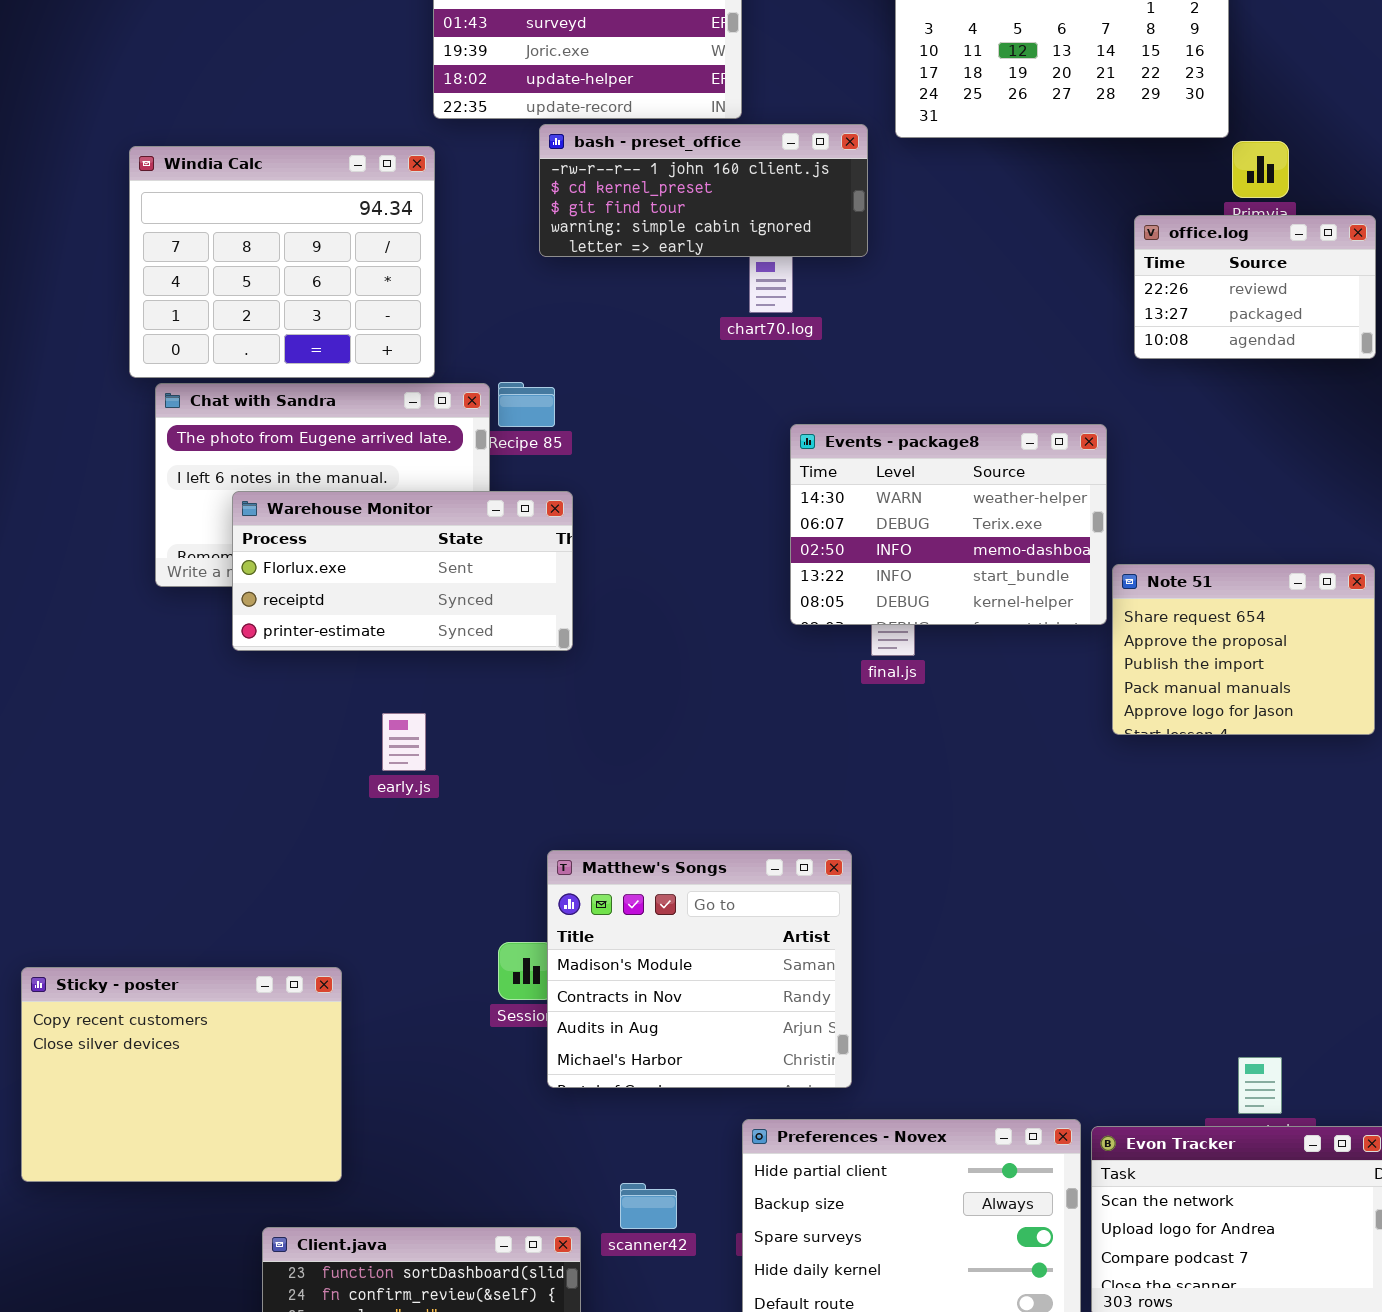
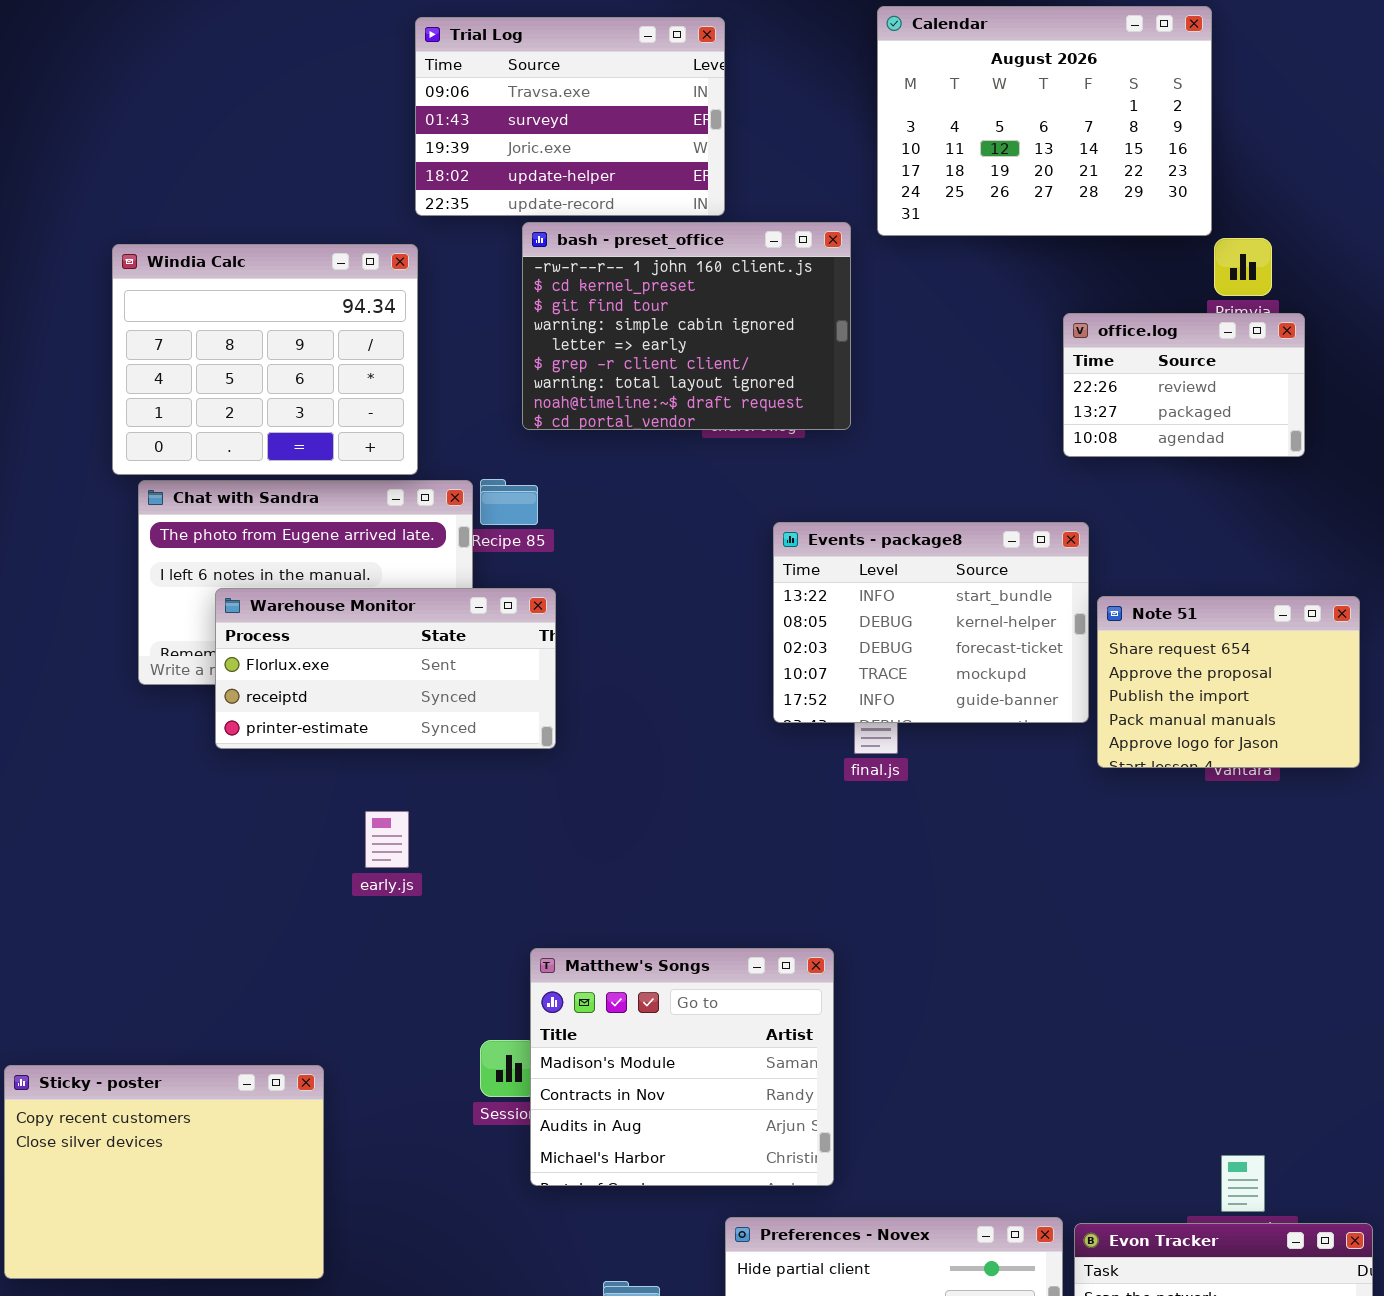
bash - preset_office: [539,124,868,257] -> [522,222,851,430], resized
office.log: [1134,215,1376,359] -> [1063,313,1305,457], moved
Events - package8: [790,424,1107,625] -> [773,522,1089,723], scrolled down 3 rows
Note 51: [1112,564,1375,735] -> [1097,596,1360,768], moved

